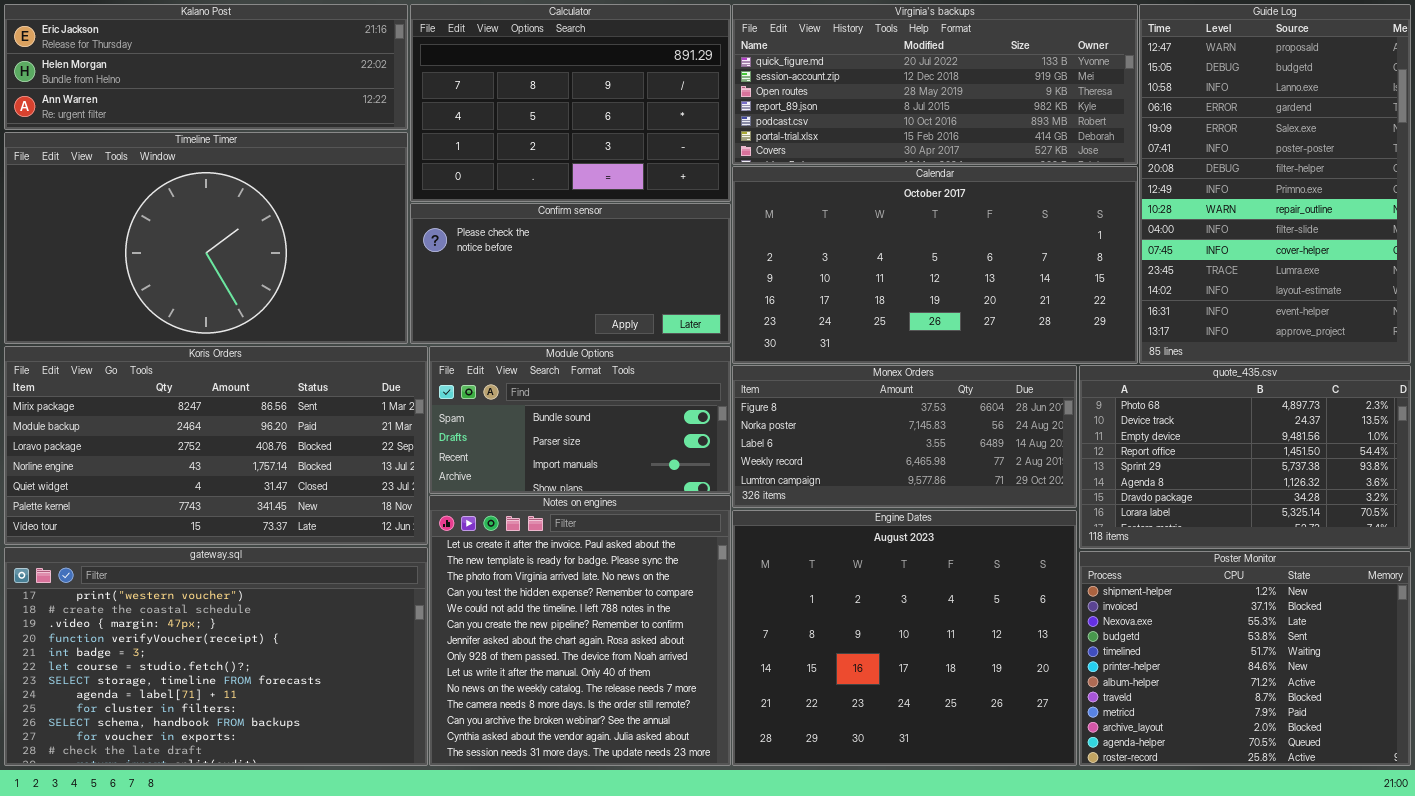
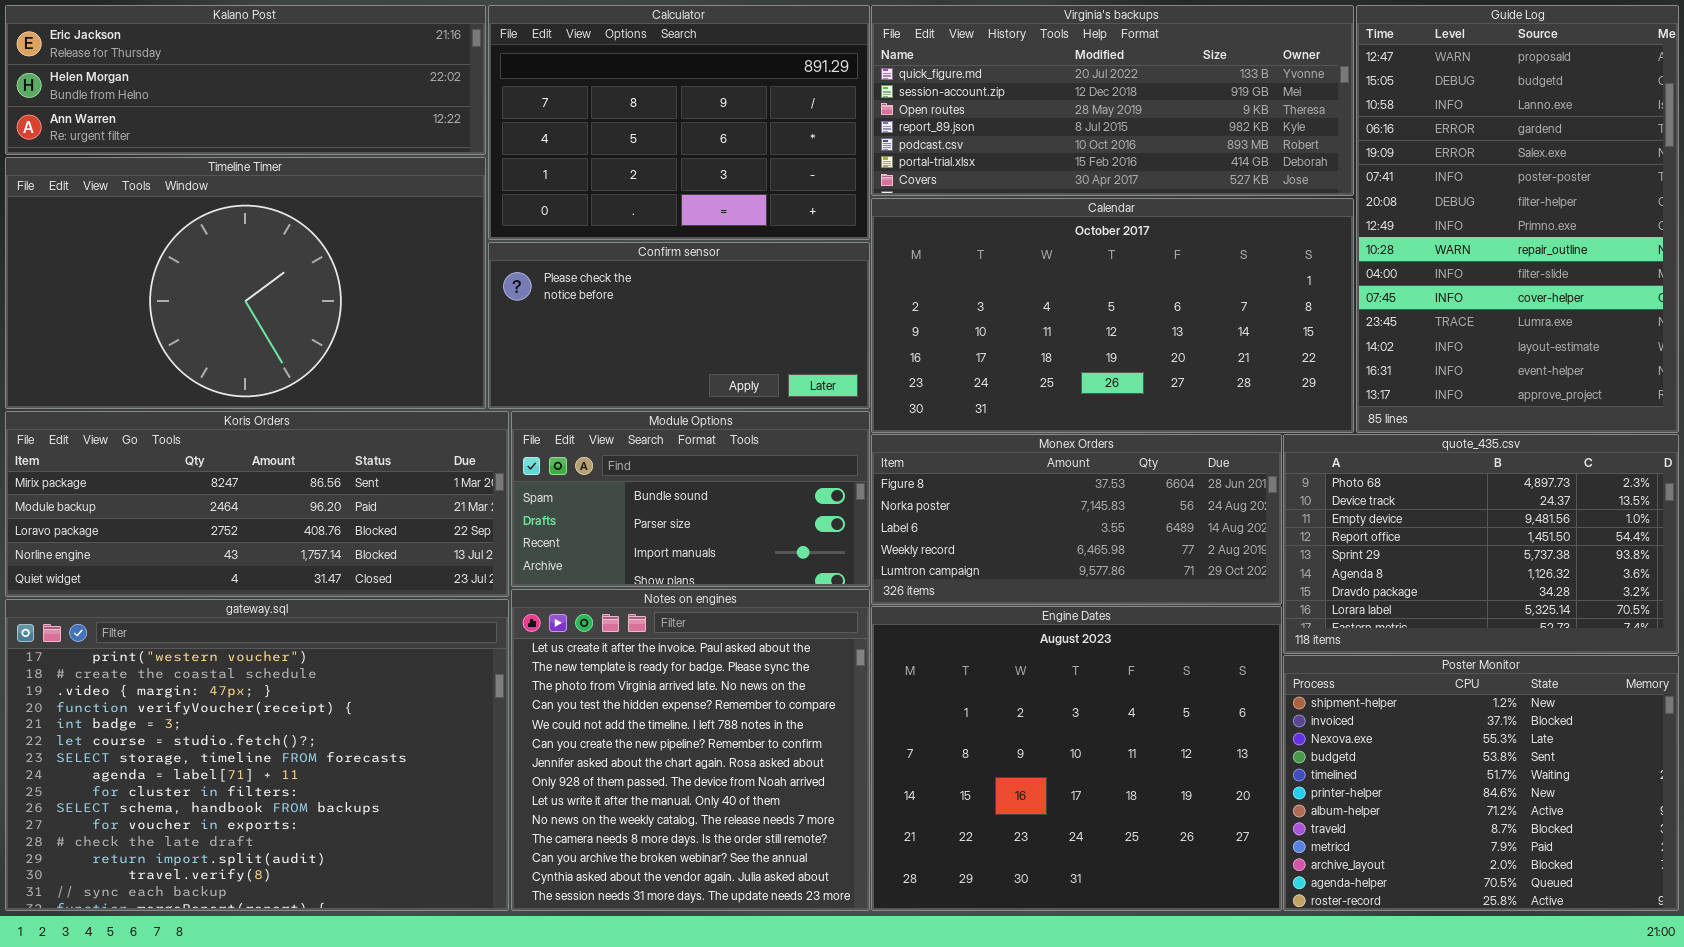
Koris Orders: [4,346,428,545] -> [5,411,509,597], resized
gateway.sql: [4,547,428,766] -> [5,599,509,911], resized

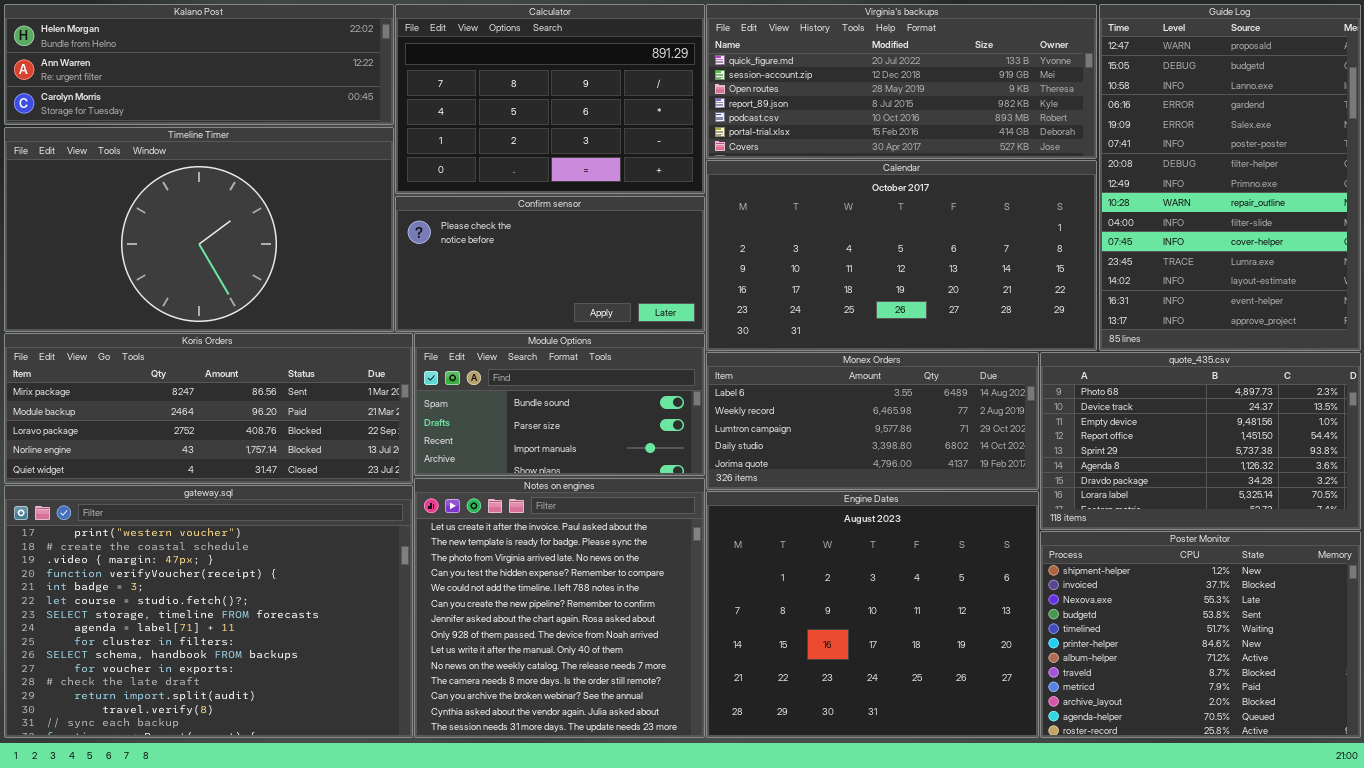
Kalano Post: [5,5,486,155] -> [4,4,394,125], scrolled down 1 row
Monex Orders: [871,434,1282,605] -> [706,352,1039,490], scrolled down 2 rows

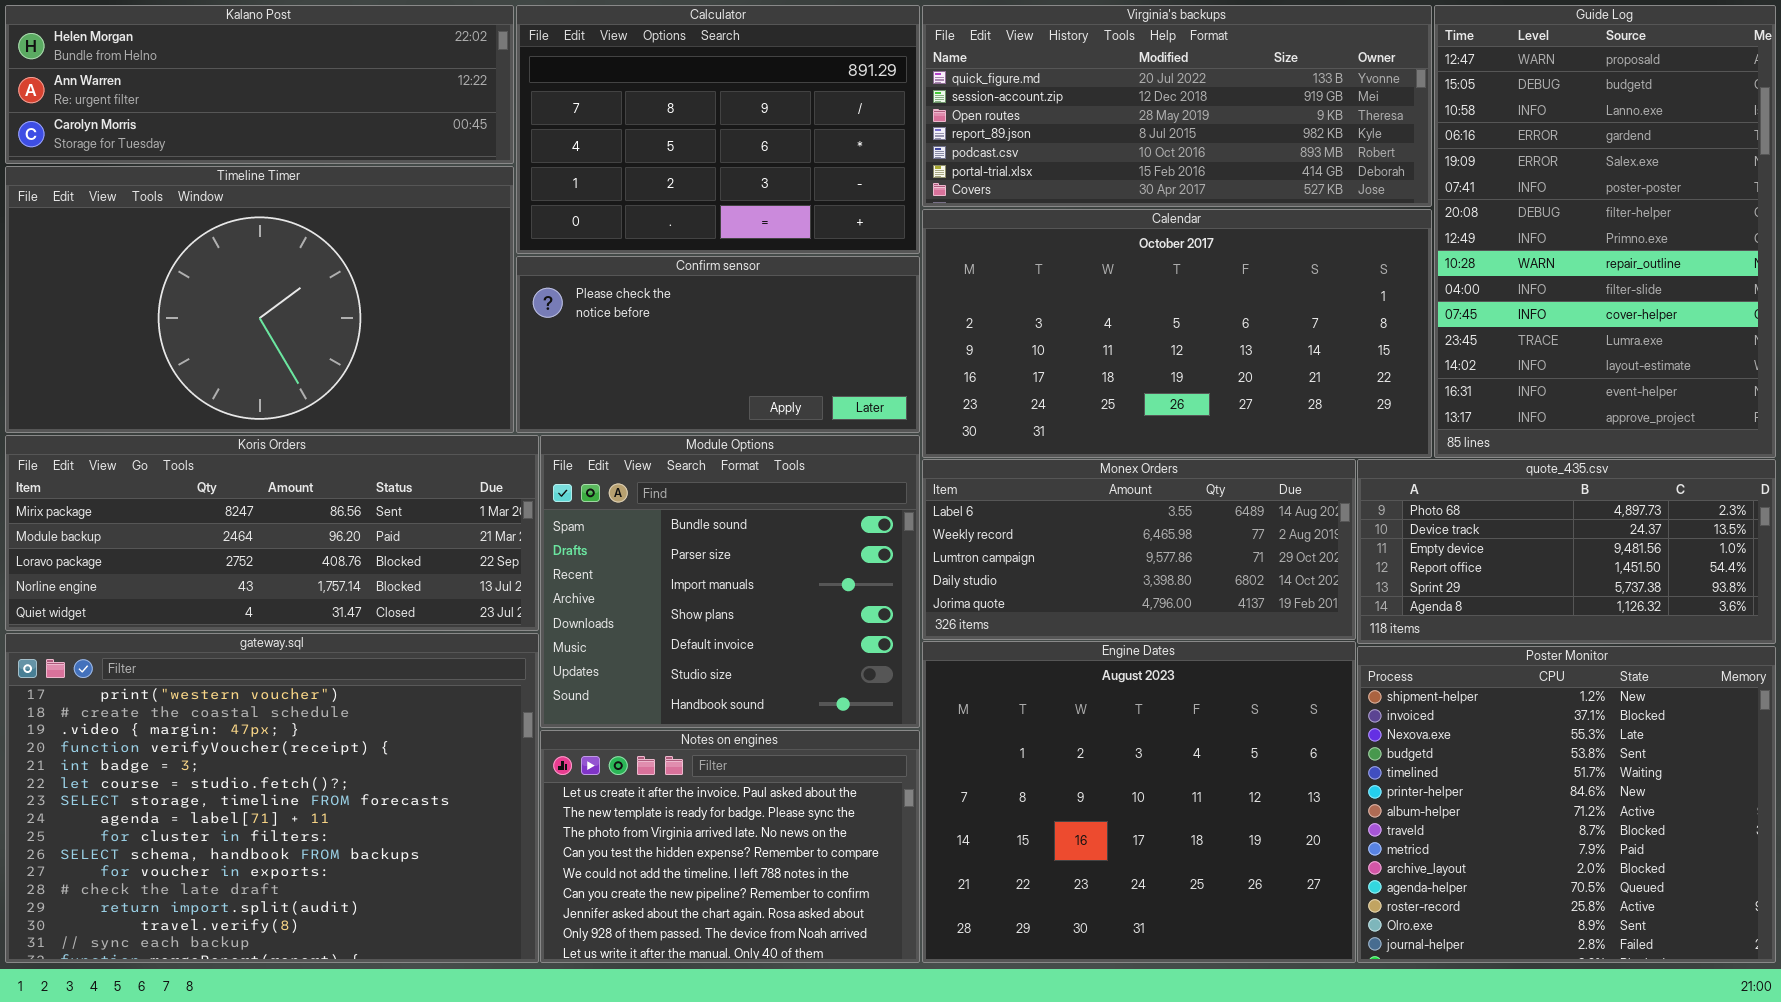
Module Options: [414,333,705,476] -> [540,435,920,728], resized
quote_435.csv: [1040,352,1361,530] -> [1357,459,1776,644], resized
Notes on engines: [414,478,705,738] -> [540,730,920,963], resized
Poster Monitor: [1040,531,1361,738] -> [1357,646,1776,963], resized

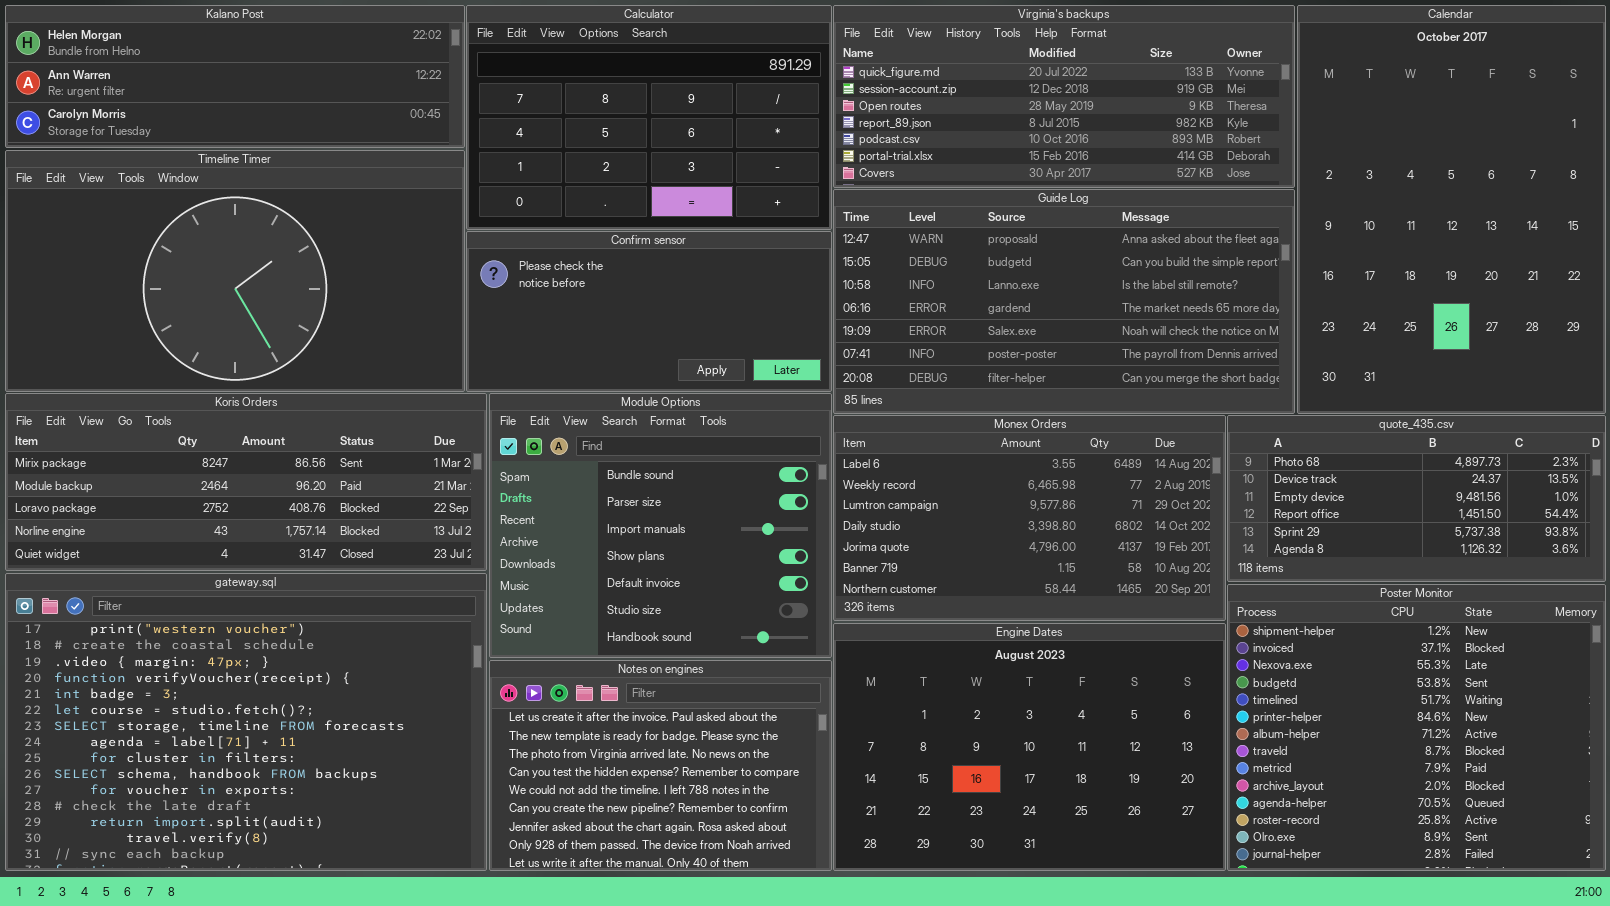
Guide Log: [1434,5,1776,458] -> [833,189,1295,414], moved, resized
Calendar: [922,209,1432,458] -> [1297,5,1606,414], moved, resized
Monex Orders: [922,459,1356,640] -> [833,415,1226,621], resized
Engine Dates: [922,641,1356,963] -> [833,623,1226,871], resized

